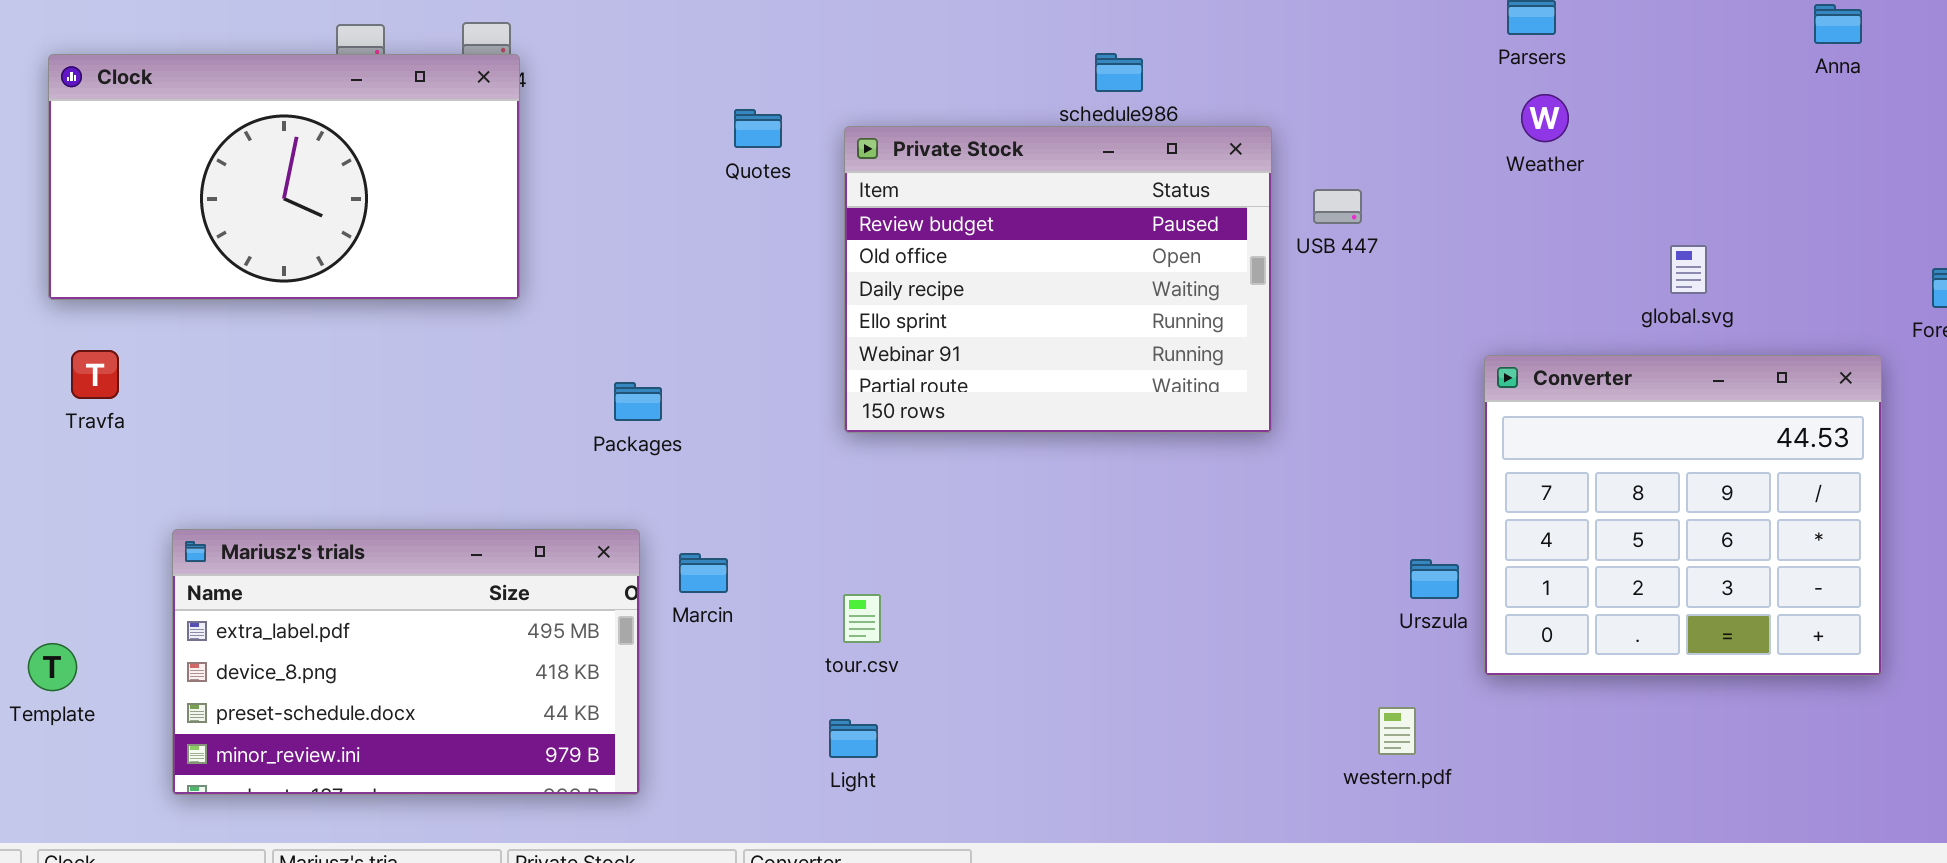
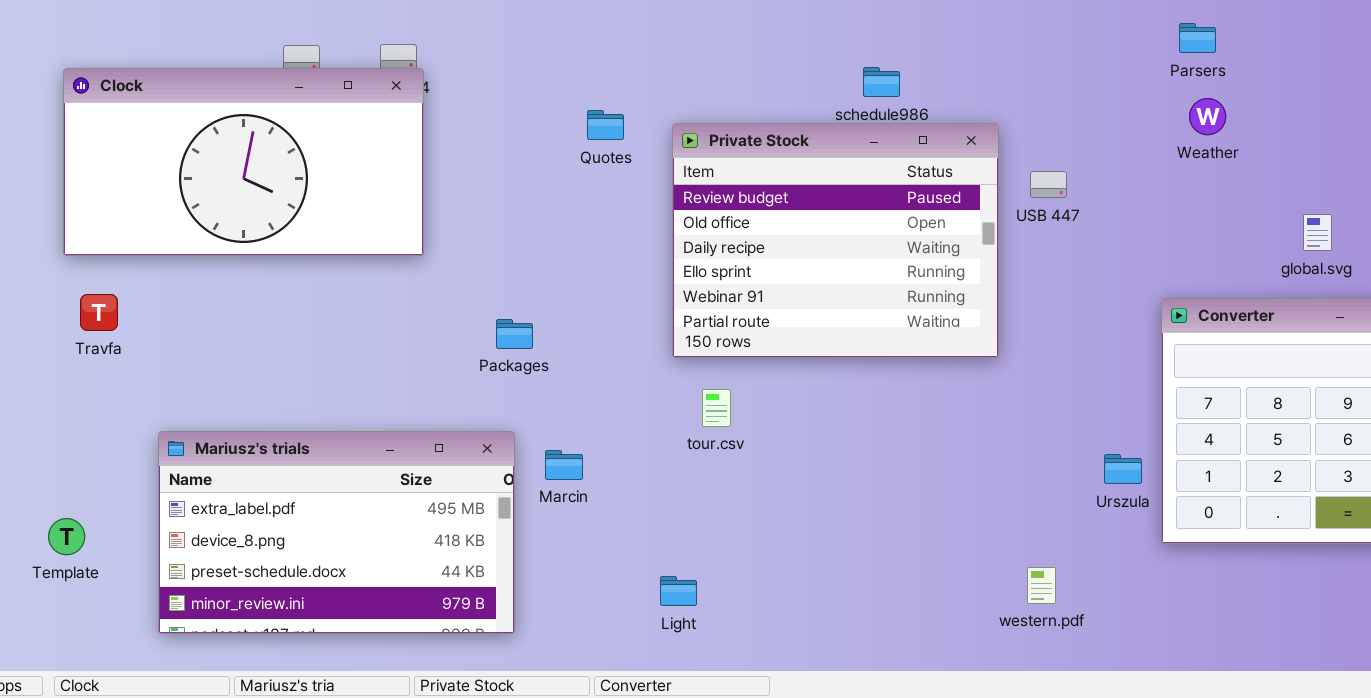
tour.csv: [843,594,881,643] -> [702,389,731,427], moved
western.pdf: [1378,707,1416,755] -> [1027,567,1056,604], moved

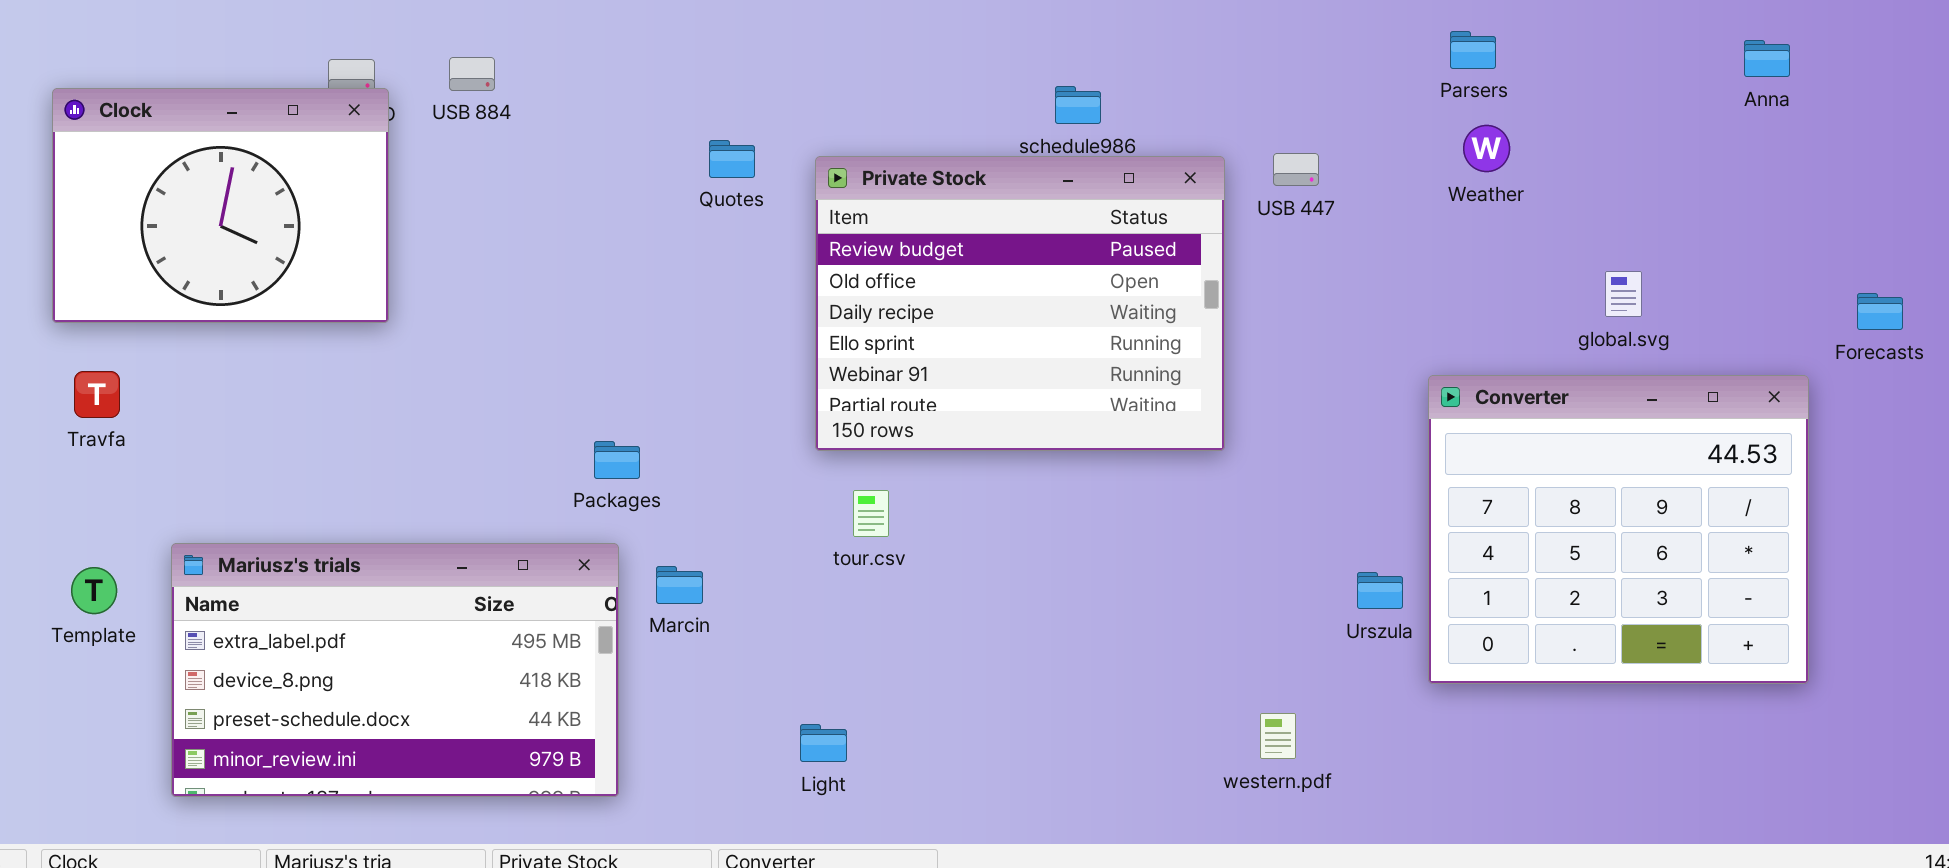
Clock: [63,68,424,256] -> [52,88,389,323], resized
USB 447: [1030,171,1067,198] -> [1273,153,1319,186], moved
Packages: [496,319,533,349] -> [594,441,640,479], moved
Template: [48,518,85,555] -> [71,567,117,614], moved

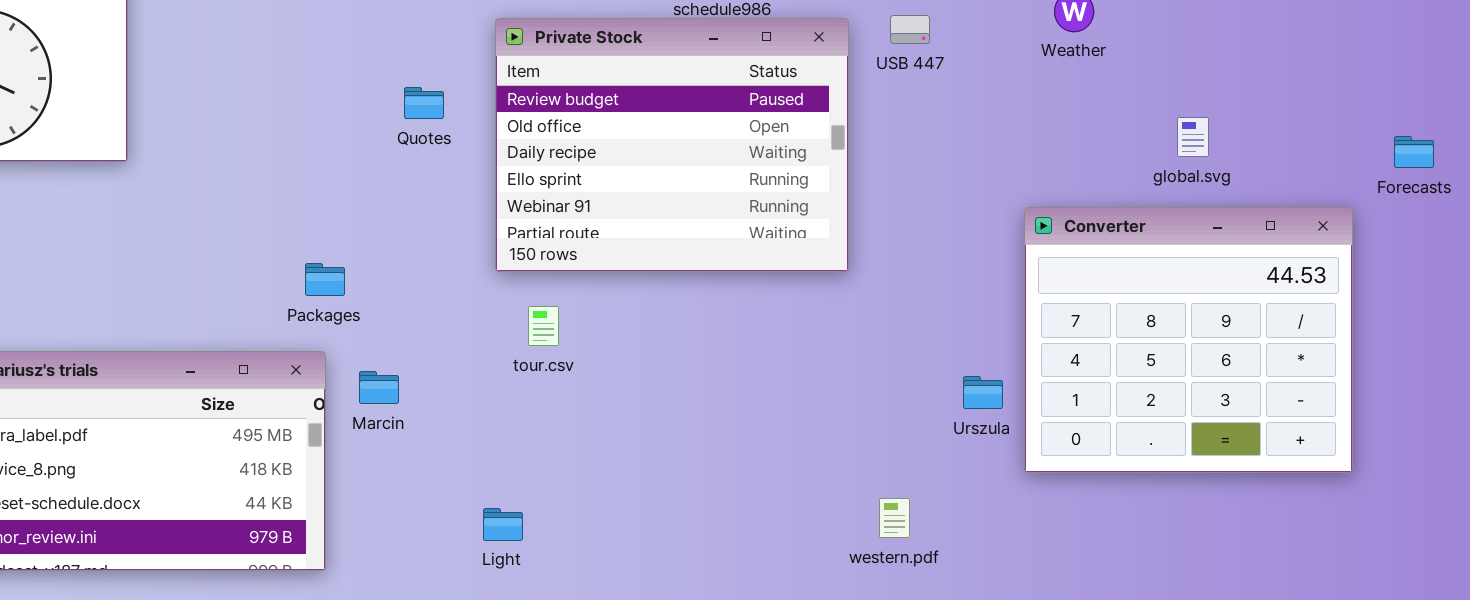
Quotes: [709,140,755,178] -> [404,87,444,119], moved

